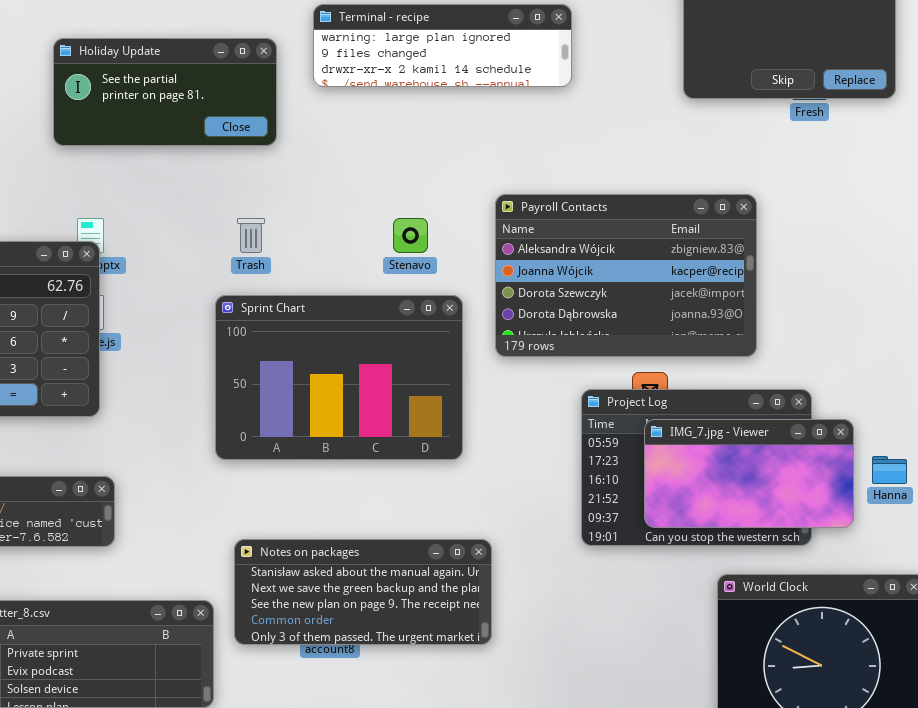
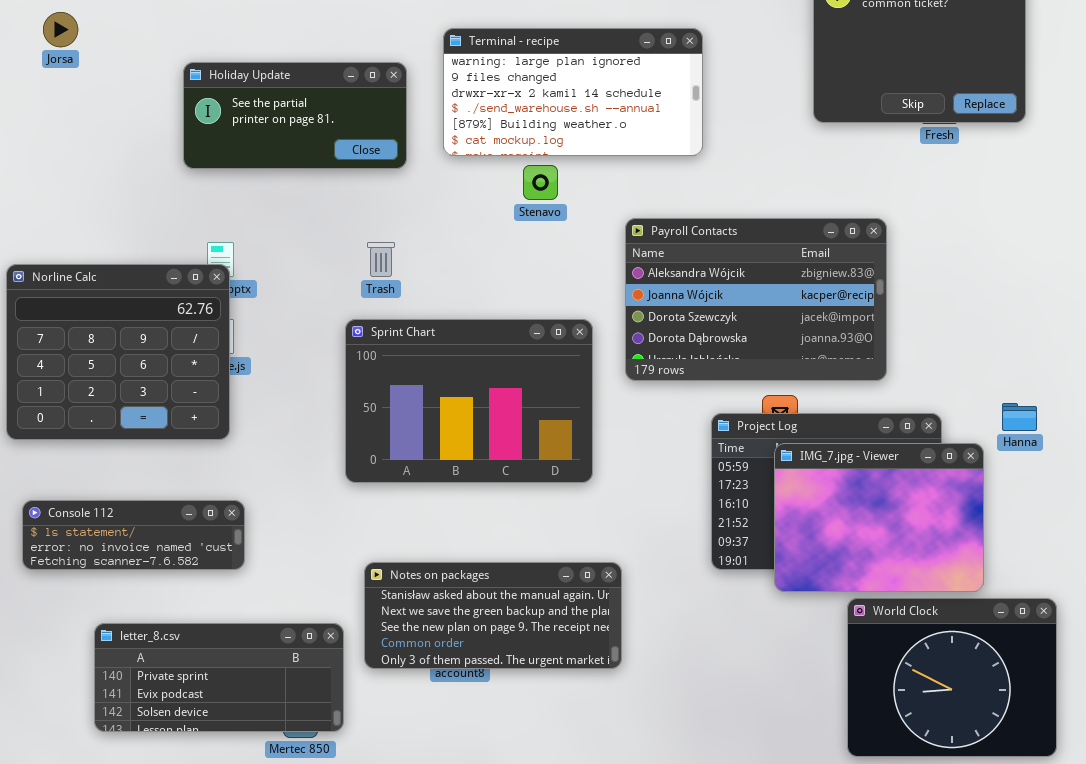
Terminal - recipe: [313,4,572,87] -> [443,28,703,156], resized
Stenavo: [393,218,428,253] -> [523,165,558,200], moved
IMG_7.jpg - Viewer: [644,419,854,528] -> [774,443,984,592], resized
Hanna: [872,456,907,484] -> [1002,403,1037,431], moved

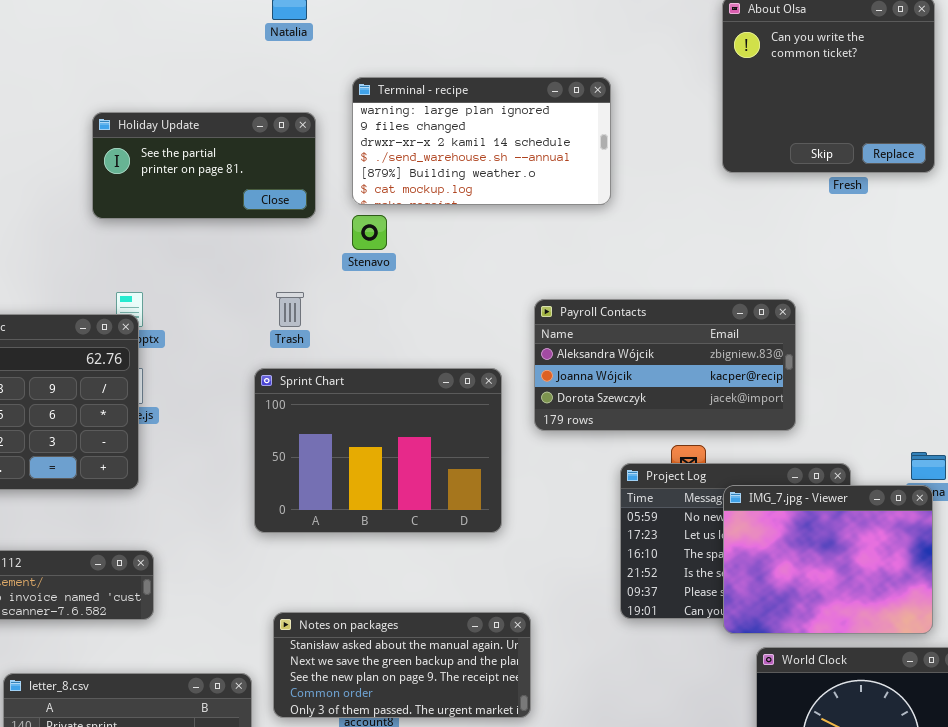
Stenavo: [523,165,558,200] -> [352,215,387,250], moved
Payroll Contacts: [625,218,887,381] -> [534,299,796,431], resized
IMG_7.jpg - Viewer: [774,443,984,592] -> [723,485,933,634], moved

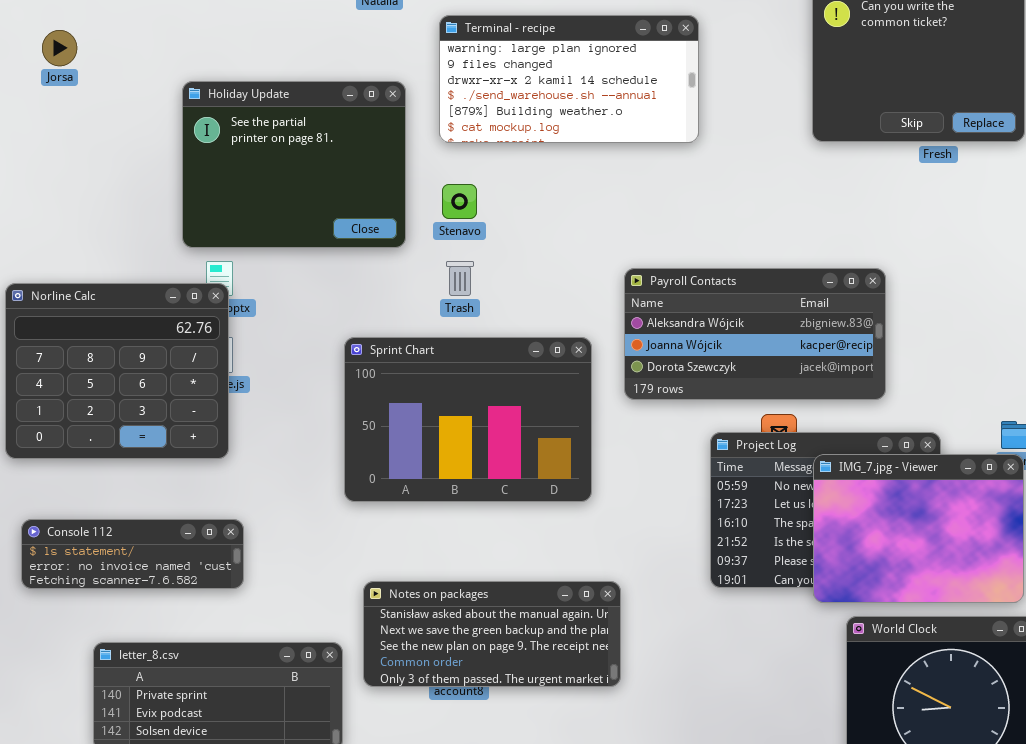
Terminal - recipe: [352,77,611,205] -> [439,15,699,143], moved
Holiday Update: [92,112,316,219] -> [182,81,406,248], resized
Trash: [276,292,304,327] -> [446,261,474,296], moved

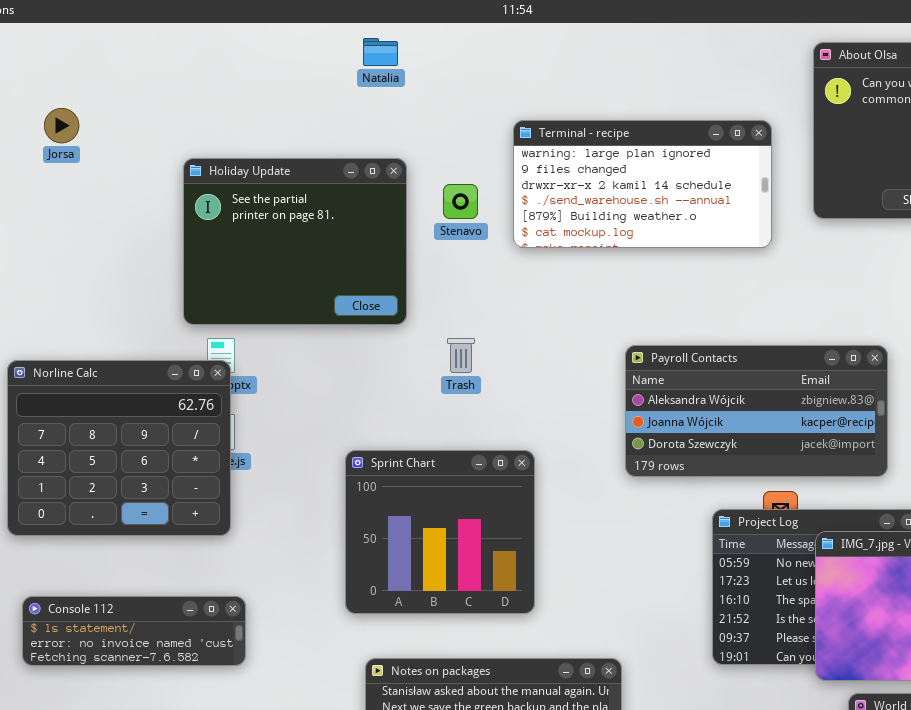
Terminal - recipe: [439,15,699,143] -> [513,120,772,248], moved
Stenavo: [442,184,477,219] -> [443,184,478,219], moved
Sprint Chart: [344,337,592,502] -> [345,450,535,614], moved, resized

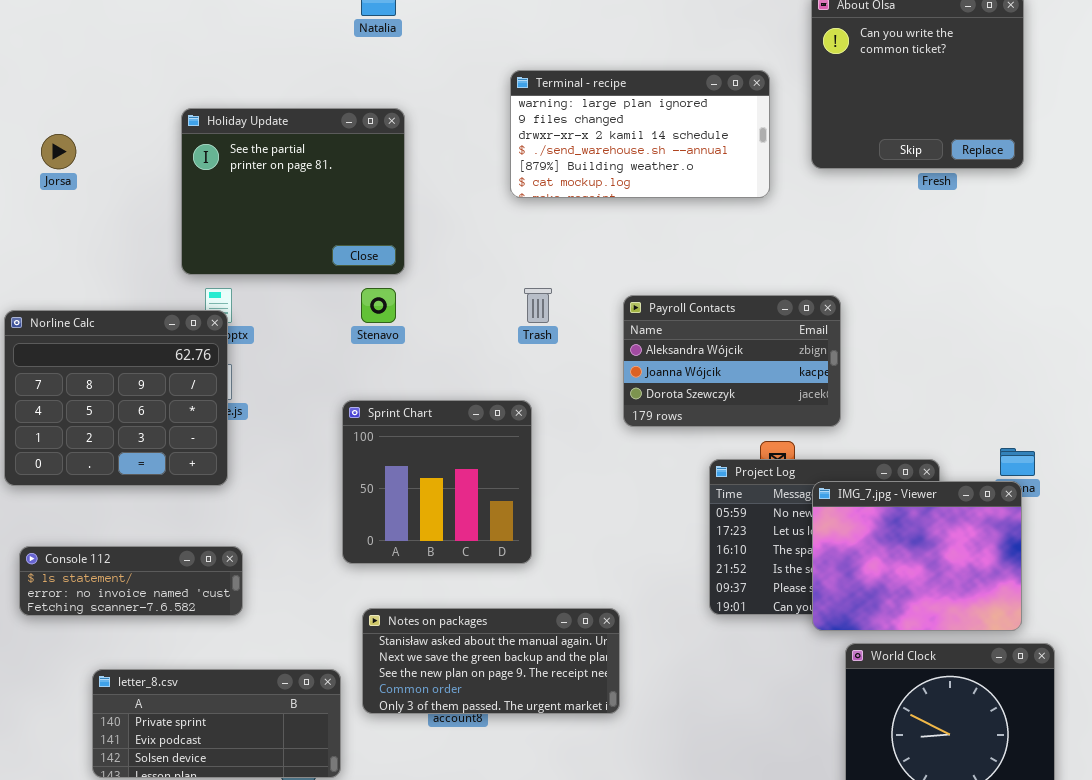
Jorsa: [44,108,79,143] -> [41,134,76,169], moved
Stenavo: [443,184,478,219] -> [361,288,396,323], moved
Trash: [447,338,475,373] -> [524,288,552,323], moved
Payroll Contacts: [625,345,888,477] -> [623,295,841,427], resized

